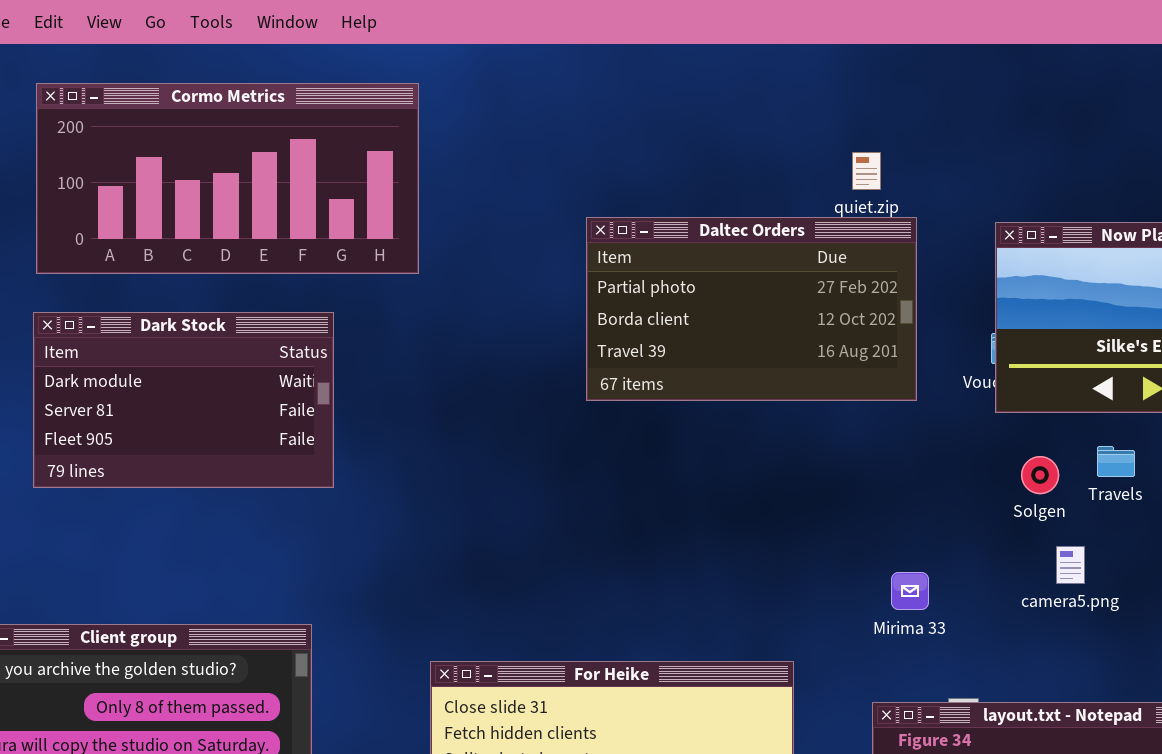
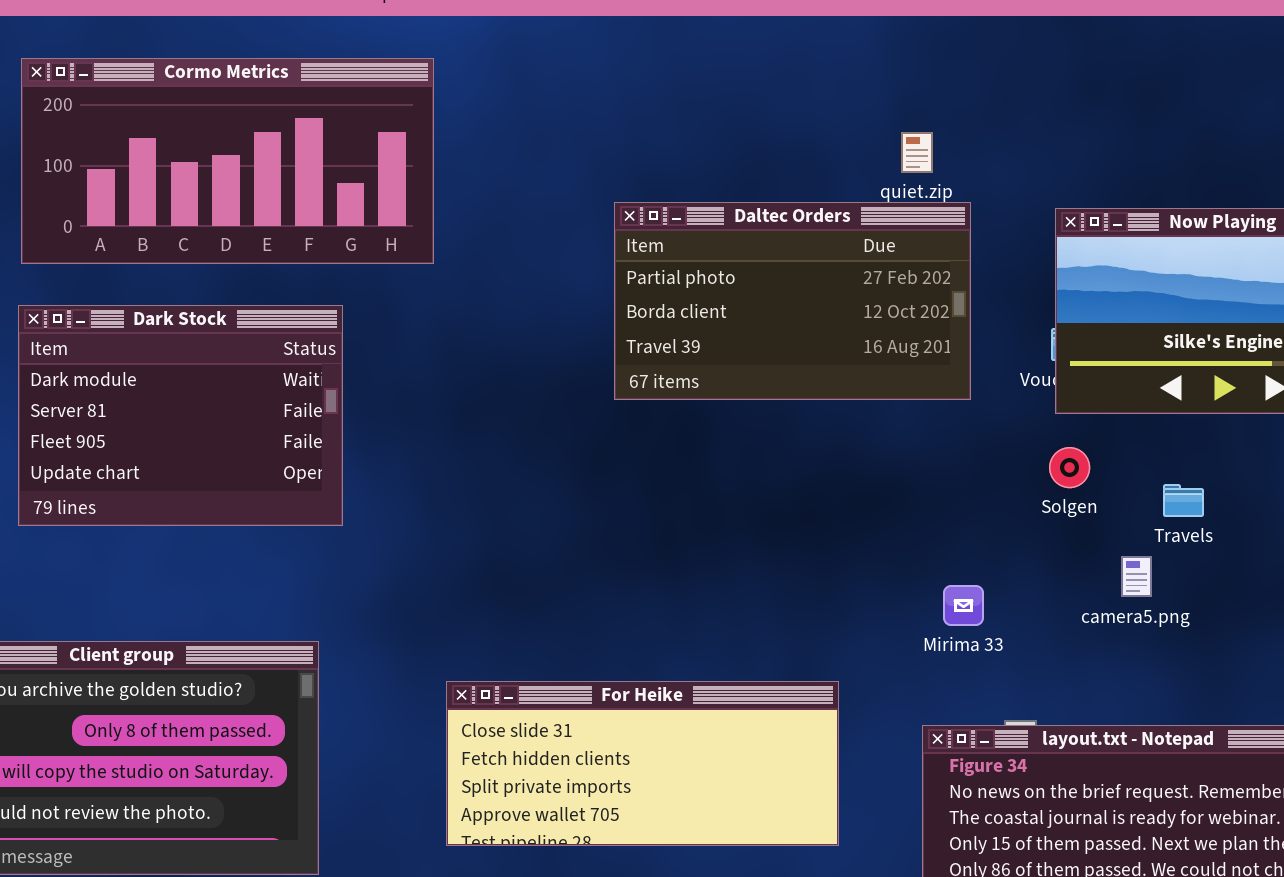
Dark Stock: [33,312,334,488] -> [18,305,343,526], resized
Travels: [1097,446,1135,477] -> [1163,484,1204,517], moved
Solgen: [1021,456,1059,494] -> [1049,447,1090,488], moved

